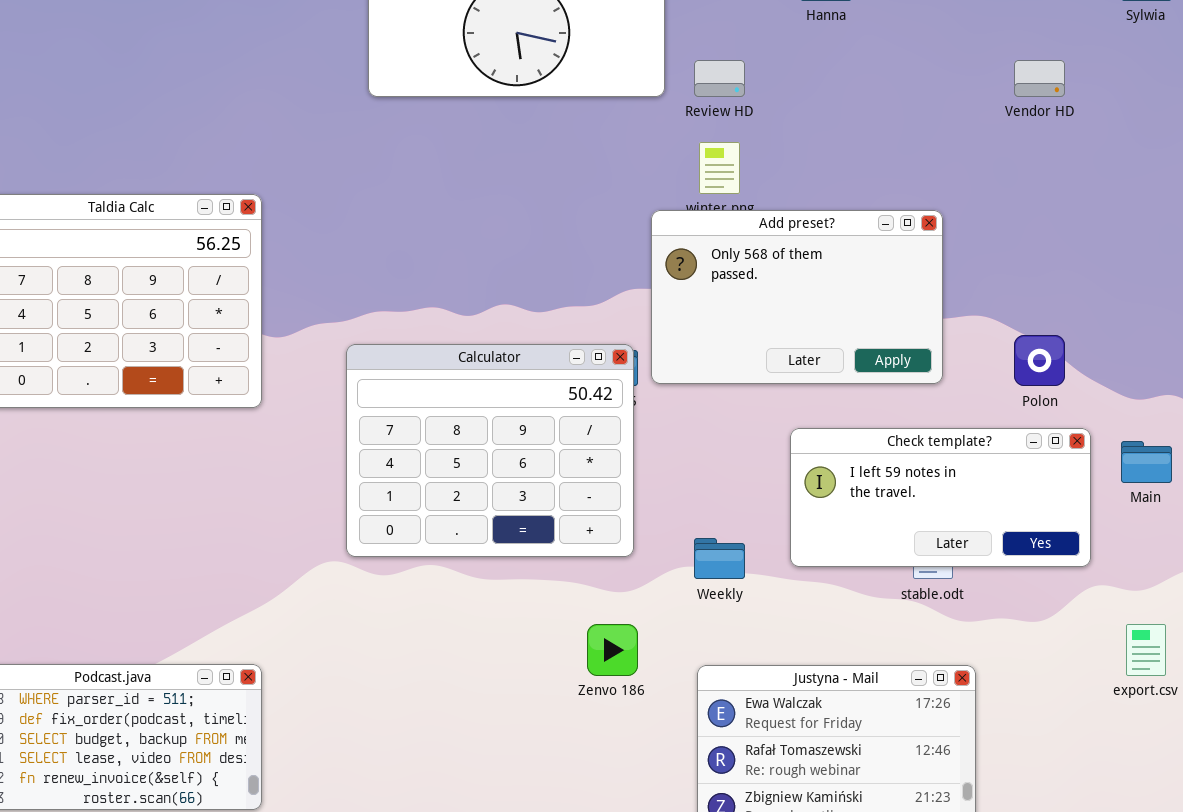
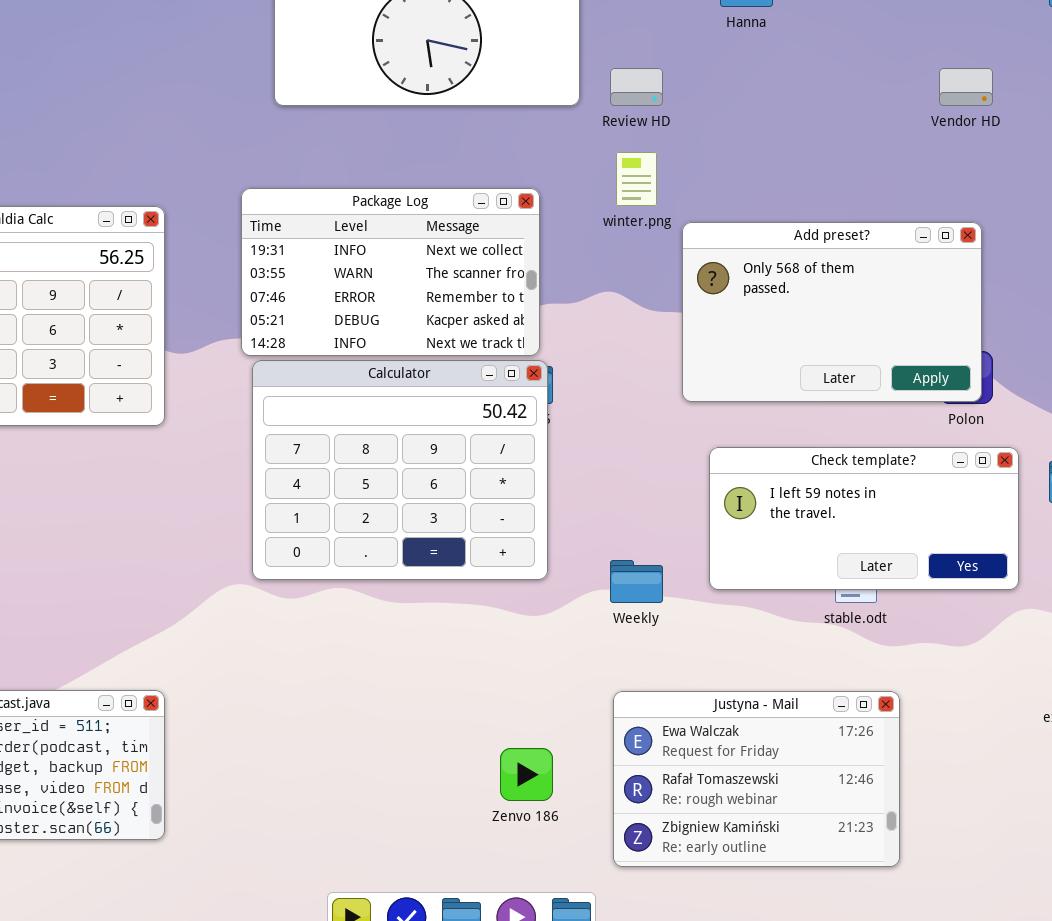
Package Log: none -> [241,188,540,356], opened
Add preset?: [651,210,943,384] -> [682,222,982,402], moved
Zenvo 186: [587,624,638,676] -> [500,748,553,801], moved

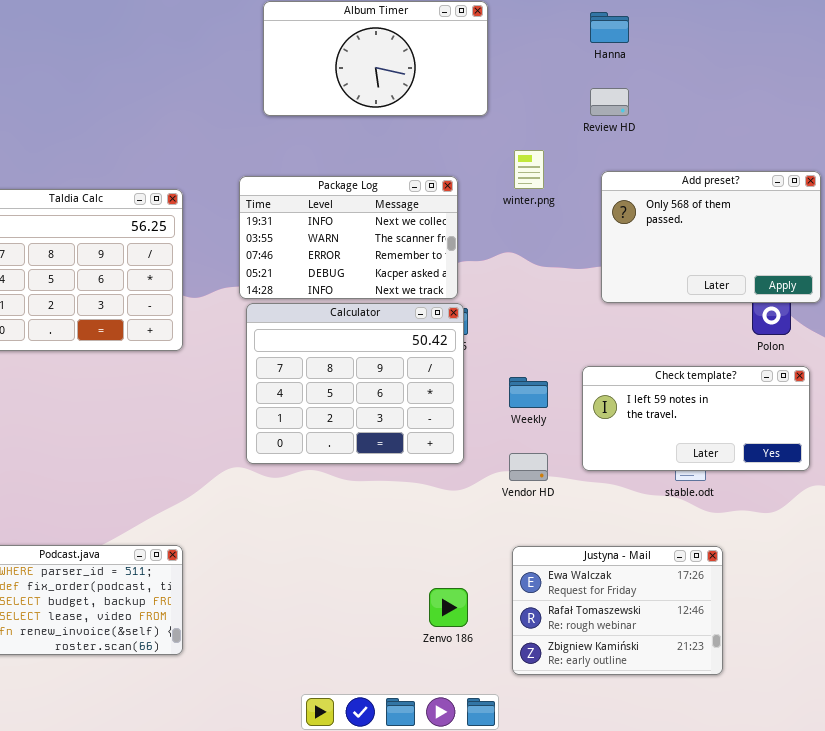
Review HD: [610,68,663,106] -> [590,88,629,116], moved
Vendor HD: [939,68,993,106] -> [509,453,548,481], moved
Add preset?: [682,222,982,402] -> [601,171,821,303], moved
Weekly: [610,560,663,603] -> [509,377,548,408], moved

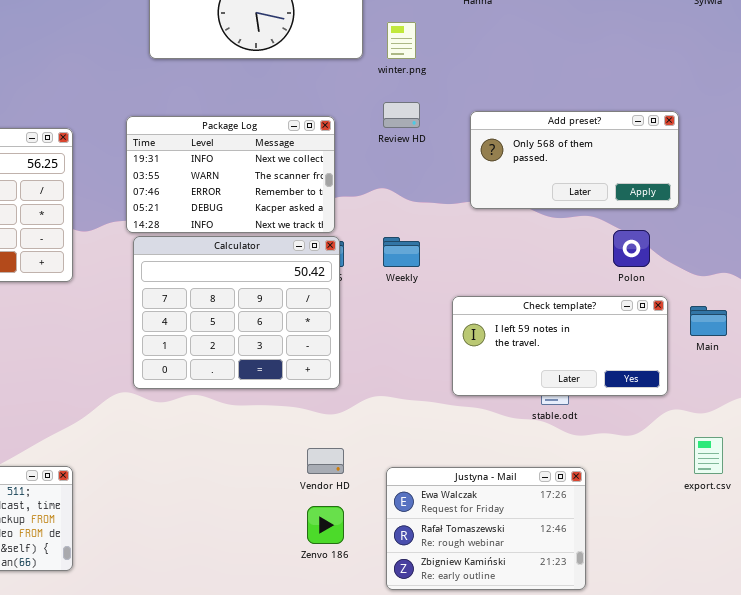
Review HD: [590,88,629,116] -> [383,102,420,128], moved
winter.png: [514,150,544,189] -> [387,22,416,59], moved
Add preset?: [601,171,821,303] -> [470,111,679,209], resized
Weekly: [509,377,548,408] -> [383,237,420,267], moved
Vendor HD: [509,453,548,481] -> [307,448,344,474], moved

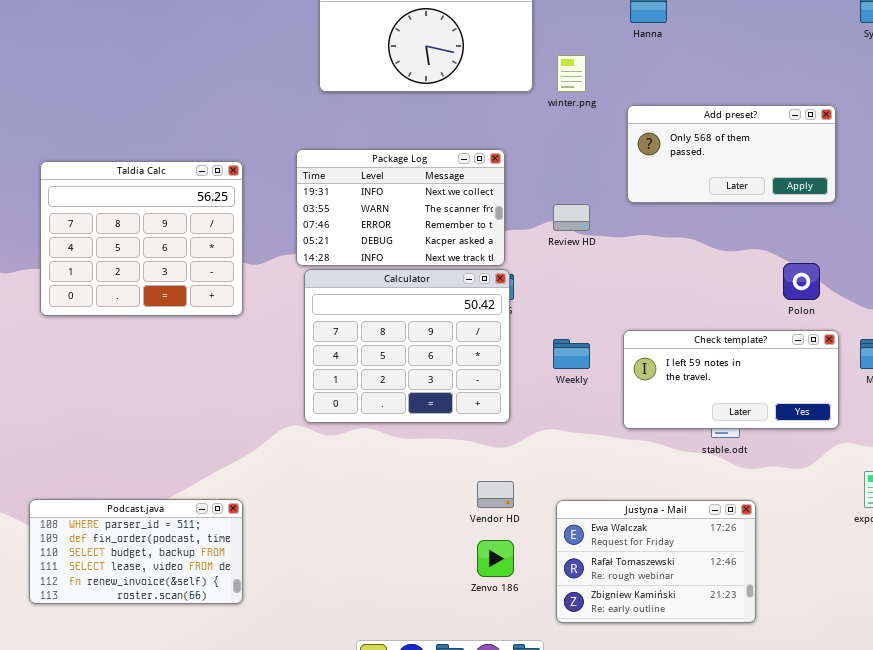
Review HD: [383,102,420,128] -> [553,204,590,231], moved
Add preset?: [470,111,679,209] -> [627,105,836,203], moved
Weekly: [383,237,420,267] -> [553,339,590,369], moved

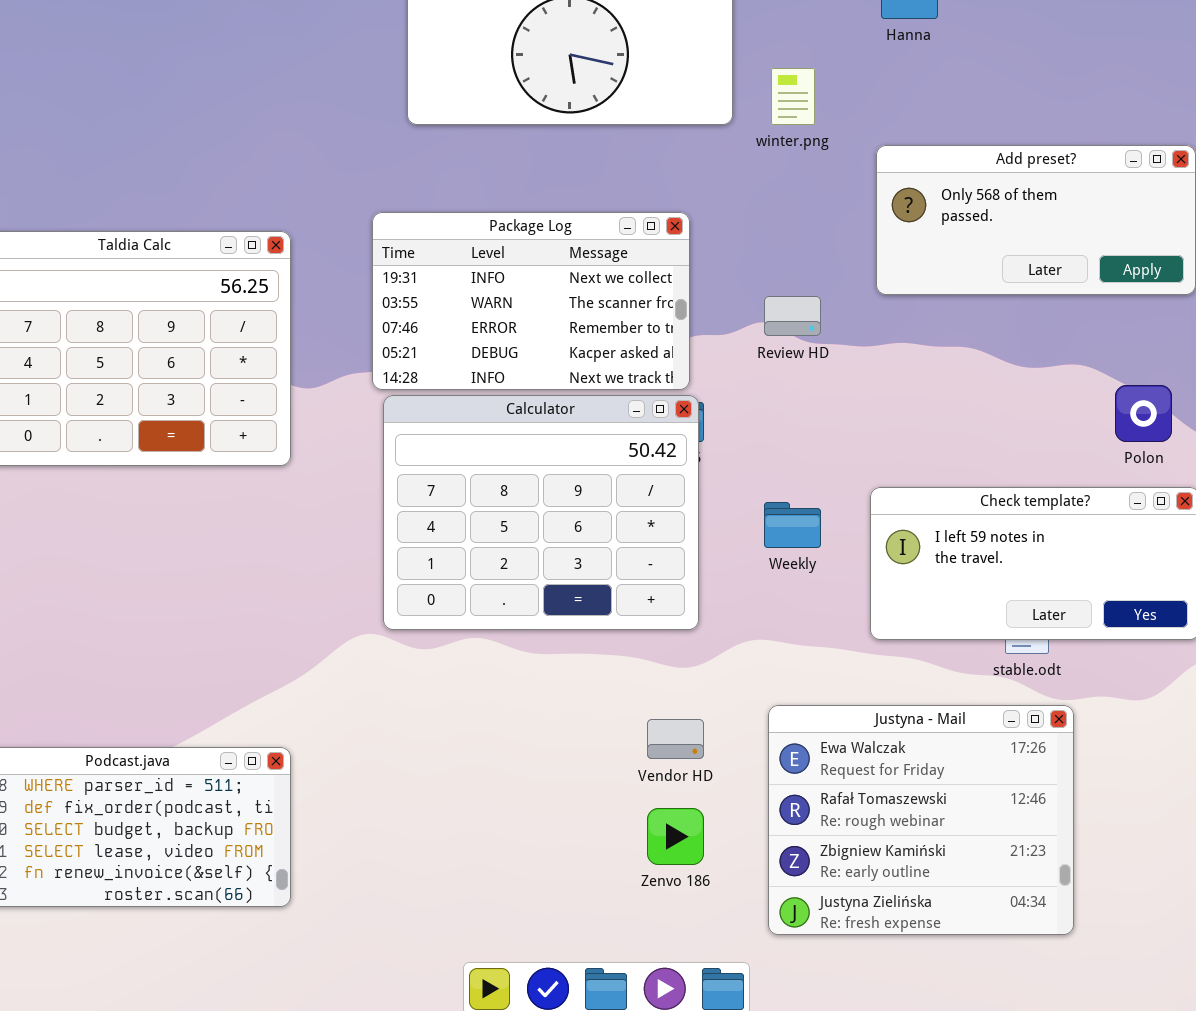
Justyna - Mail: [556,500,756,623] -> [768,705,1074,935], resized

